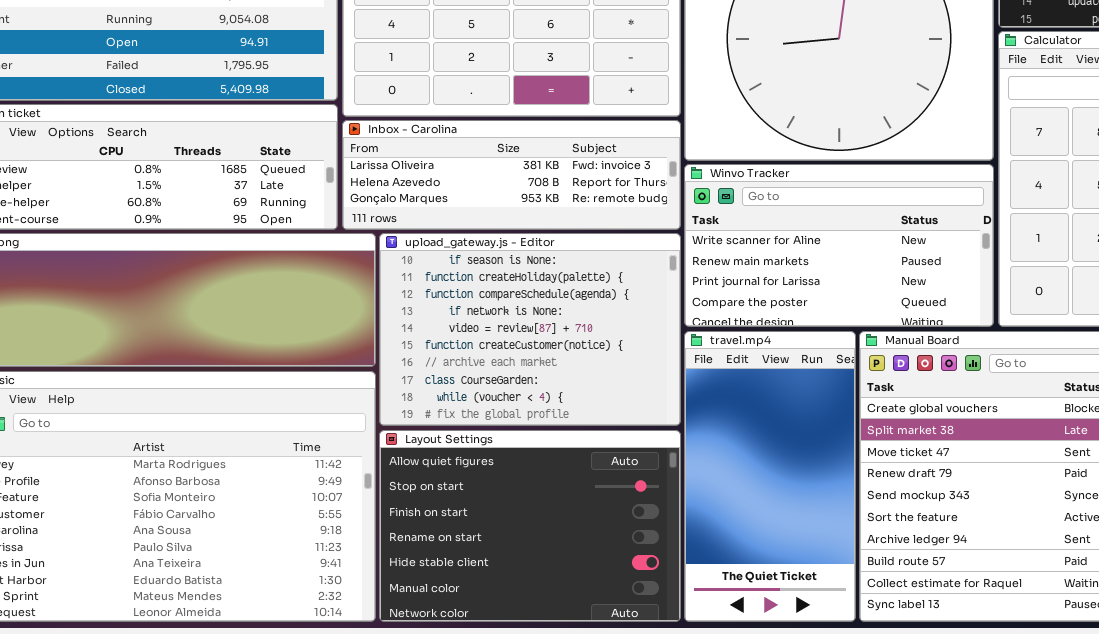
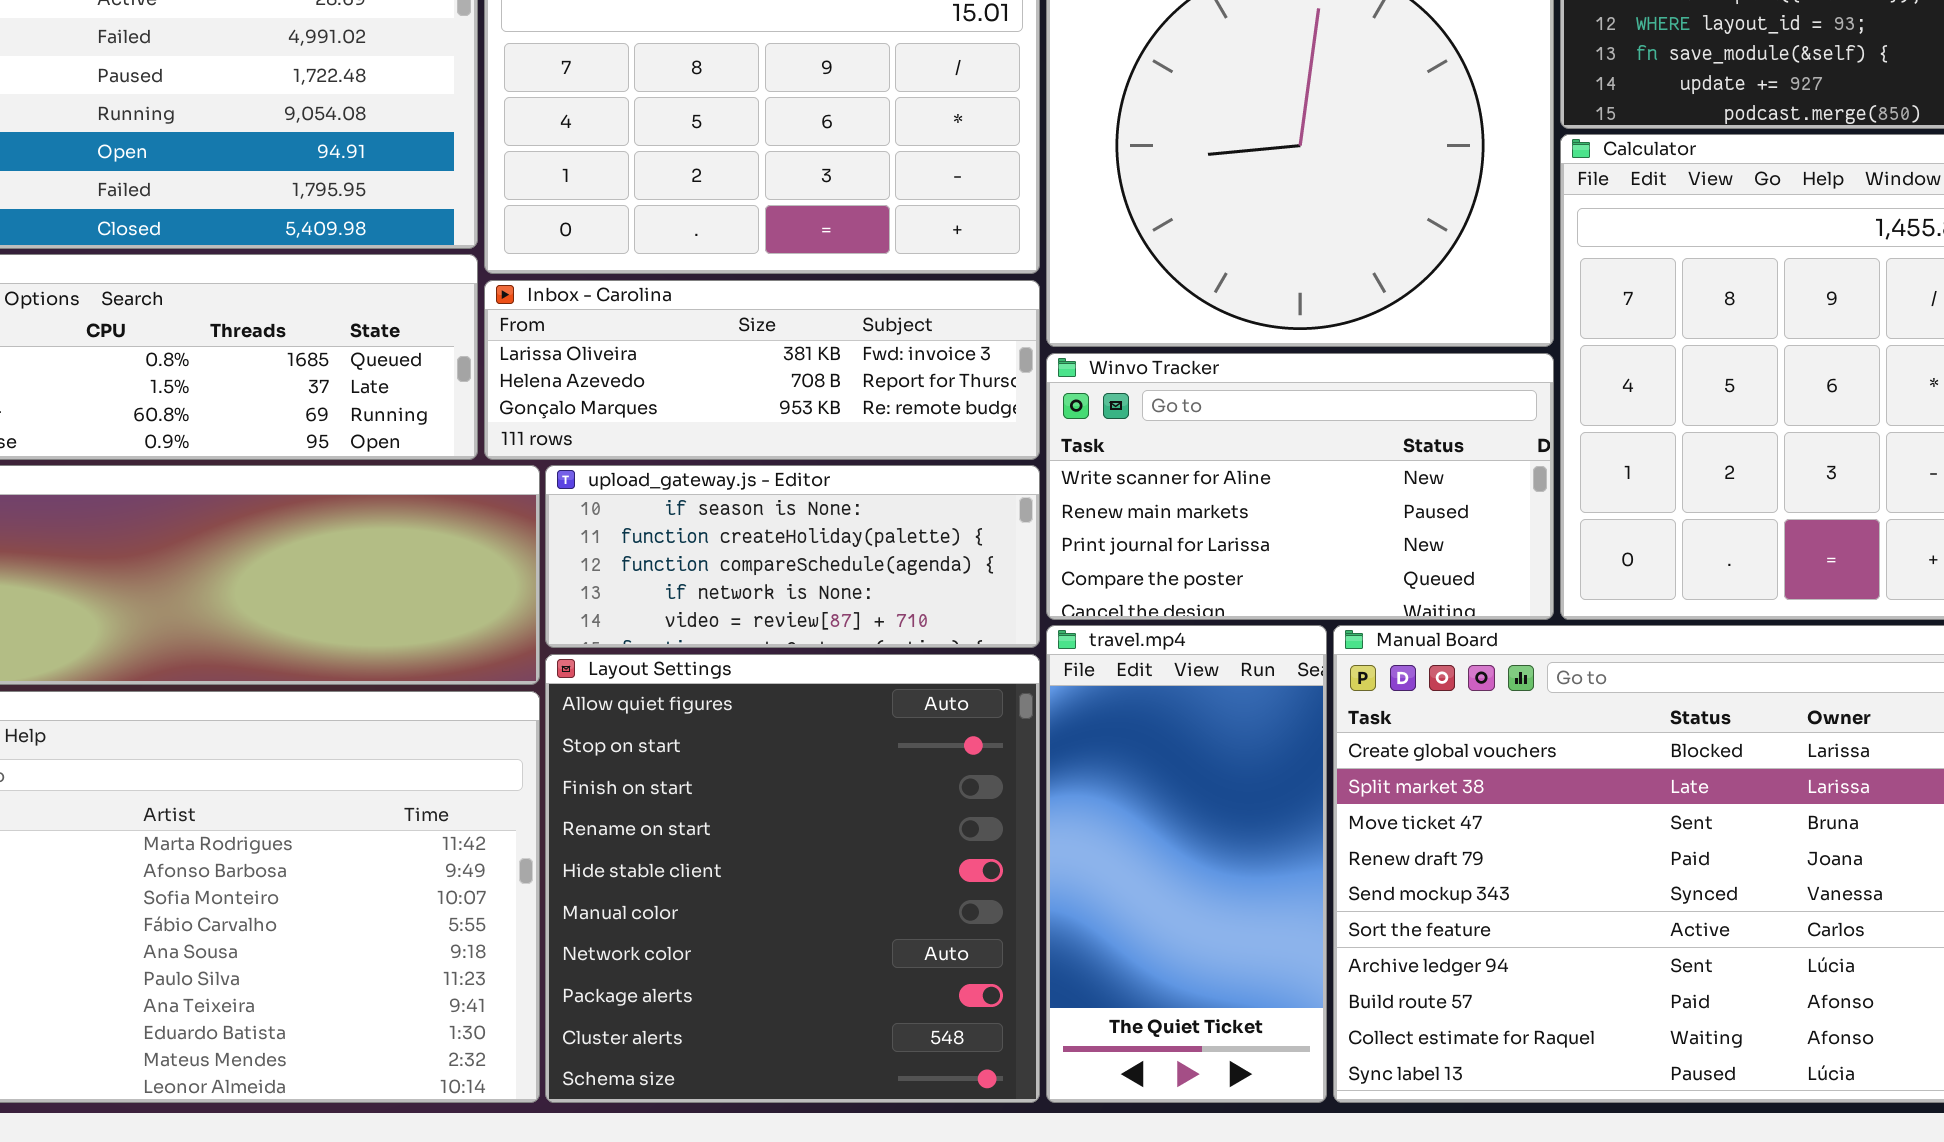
upload_gateway.js - Editor: [379,233,681,426] -> [545,465,1040,648], resized
Layout Settings: [379,430,681,622] -> [545,654,1040,1103], resized

